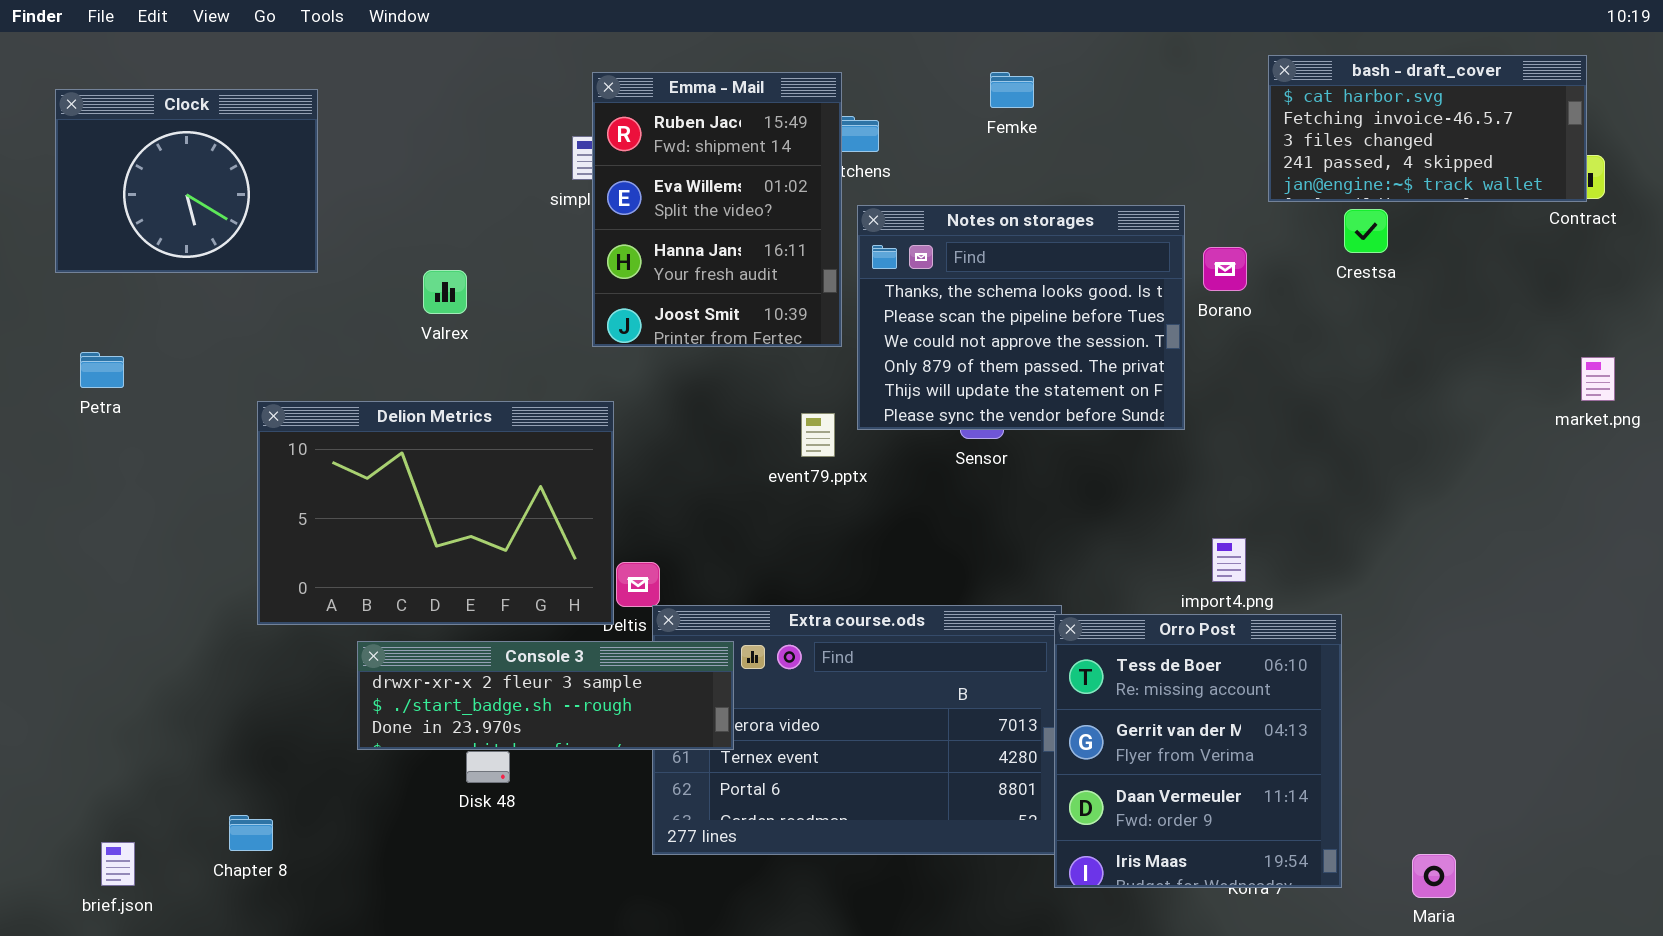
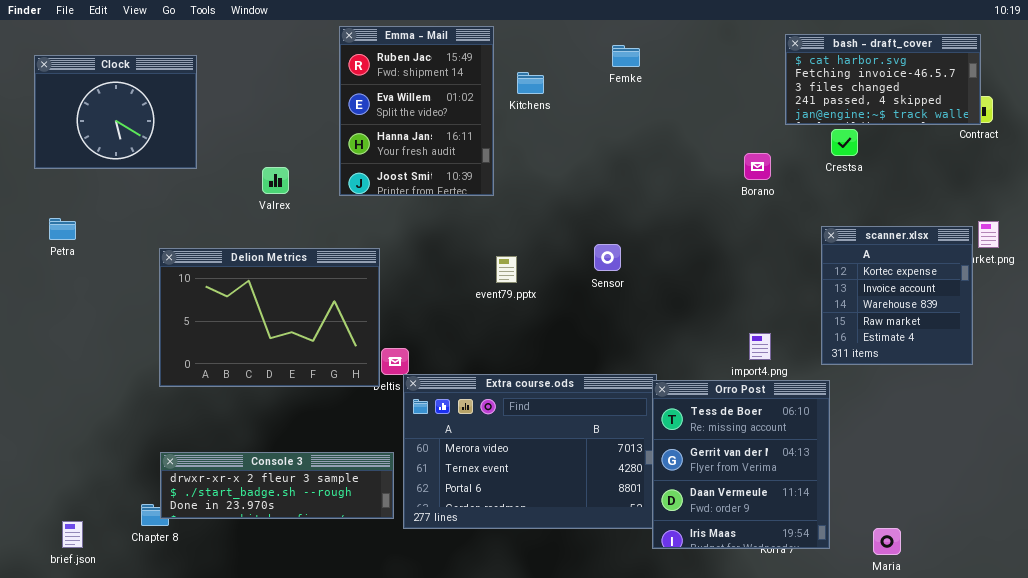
Emma - Mail: [592,72,842,347] -> [339,26,494,196], moved
Notes on storages: [857,205,1185,430] -> none, closed
scanner.xlsx: none -> [821,226,973,365], opened
Console 3: [357,641,734,750] -> [160,452,394,519], moved

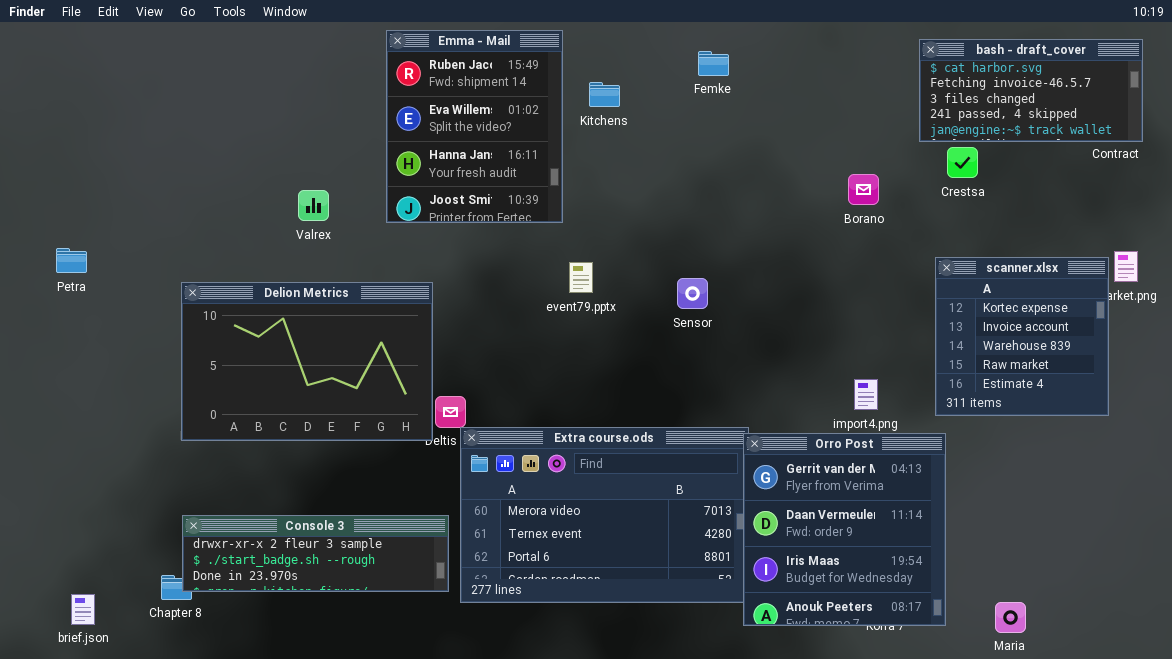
bash - draft_cover: [785,34,981,125] -> [919,39,1143,142], moved
Clock: [34,55,197,169] -> none, closed
event79.pptx: [496,256,517,283] -> [569,262,593,293], moved
Orro Post: [652,380,830,549] -> [743,433,946,626], scrolled down 1 row

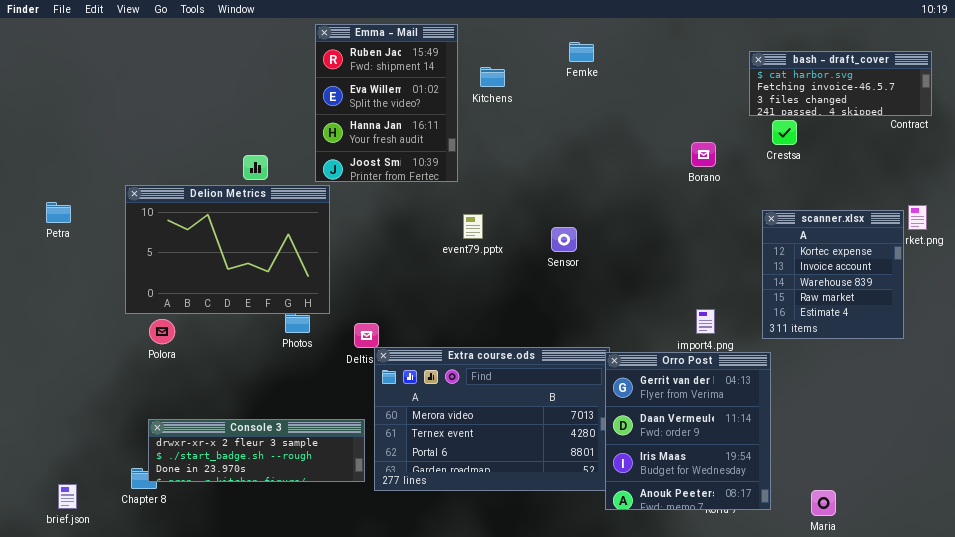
bash - draft_cover: [919,39,1143,142] -> [749,51,932,116], resized
Delion Metrics: [181,282,433,441] -> [125,185,330,314], moved

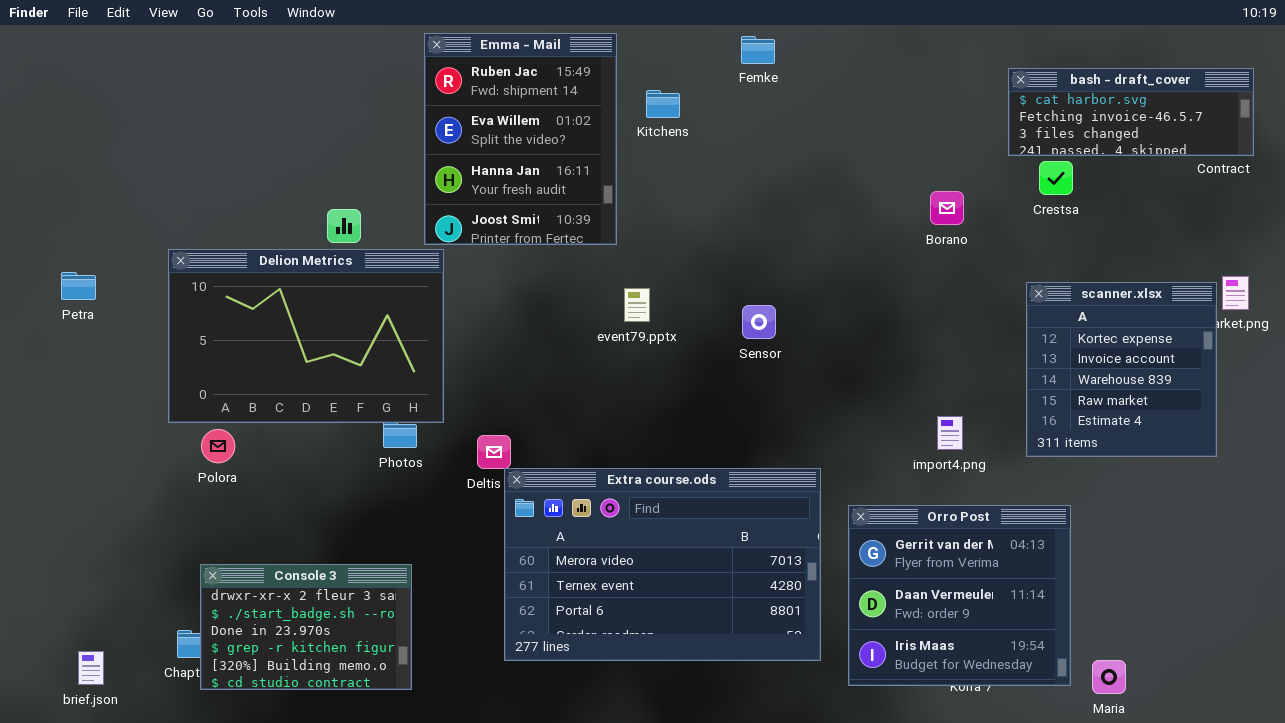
Femke: [569,42,594,62] -> [741,36,775,64], moved
Orro Post: [605,352,771,510] -> [848,505,1071,686], moved, resized
Console 3: [148,419,365,482] -> [200,564,412,690], resized

